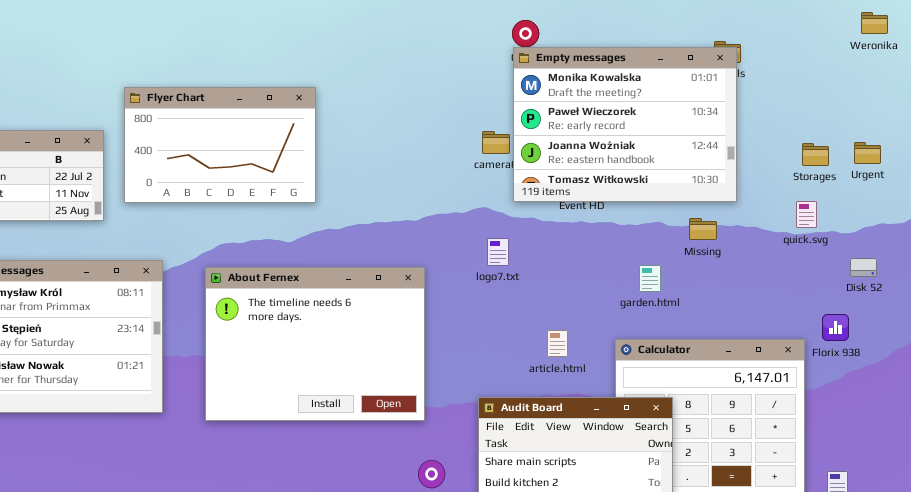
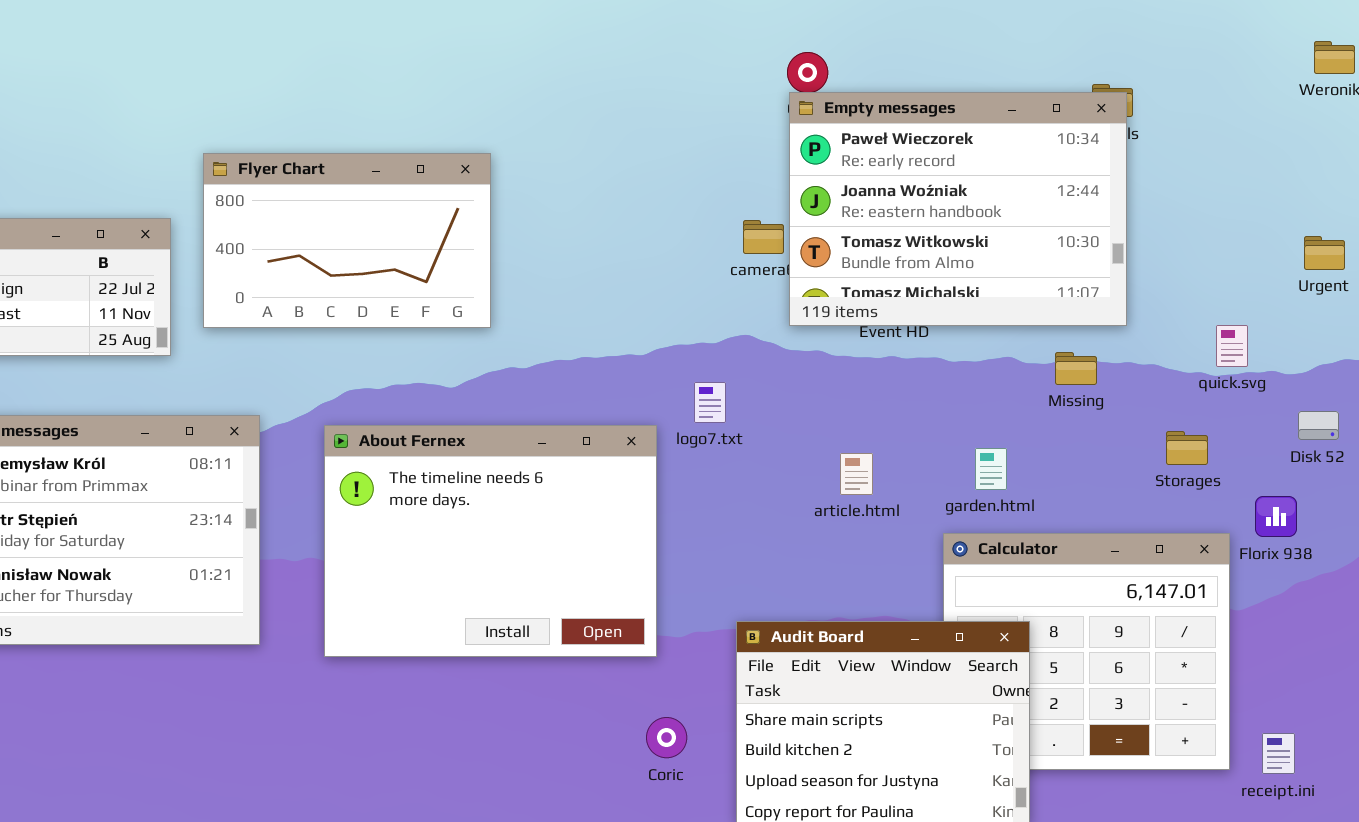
Empty messages: [513,47,737,202] -> [789,92,1127,326], scrolled down 1 row
Storages: [802,143,829,166] -> [1166,431,1208,465], moved
logo7.txt: [487,238,509,266] -> [694,382,726,423], moved
garden.html: [639,265,661,292] -> [975,448,1007,490], moved
article.html: [547,330,568,357] -> [840,453,873,495], moved

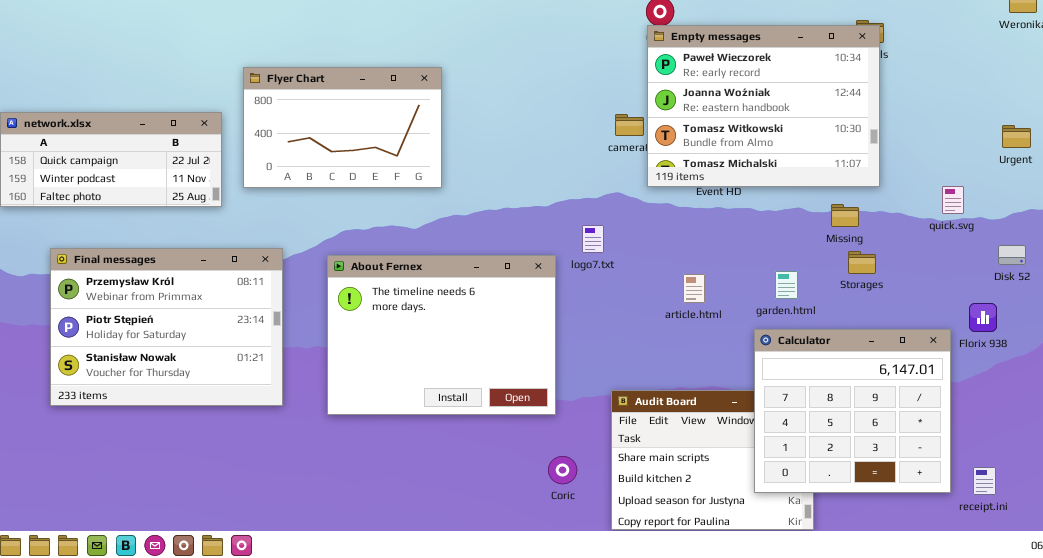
Storages: [1166,431,1208,465] -> [848,251,876,274], moved
Calculator: [943,533,1230,770] -> [754,329,951,493], raised

